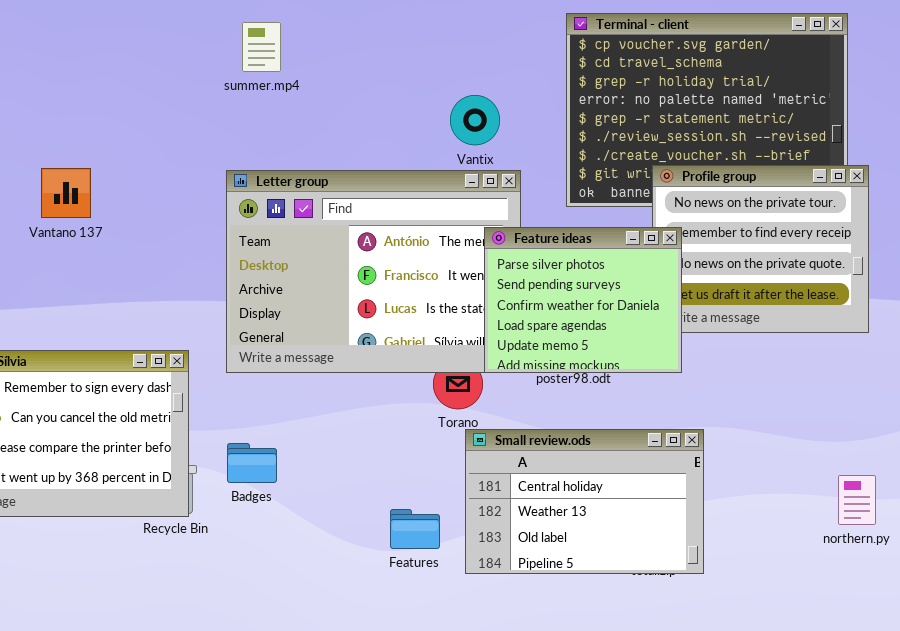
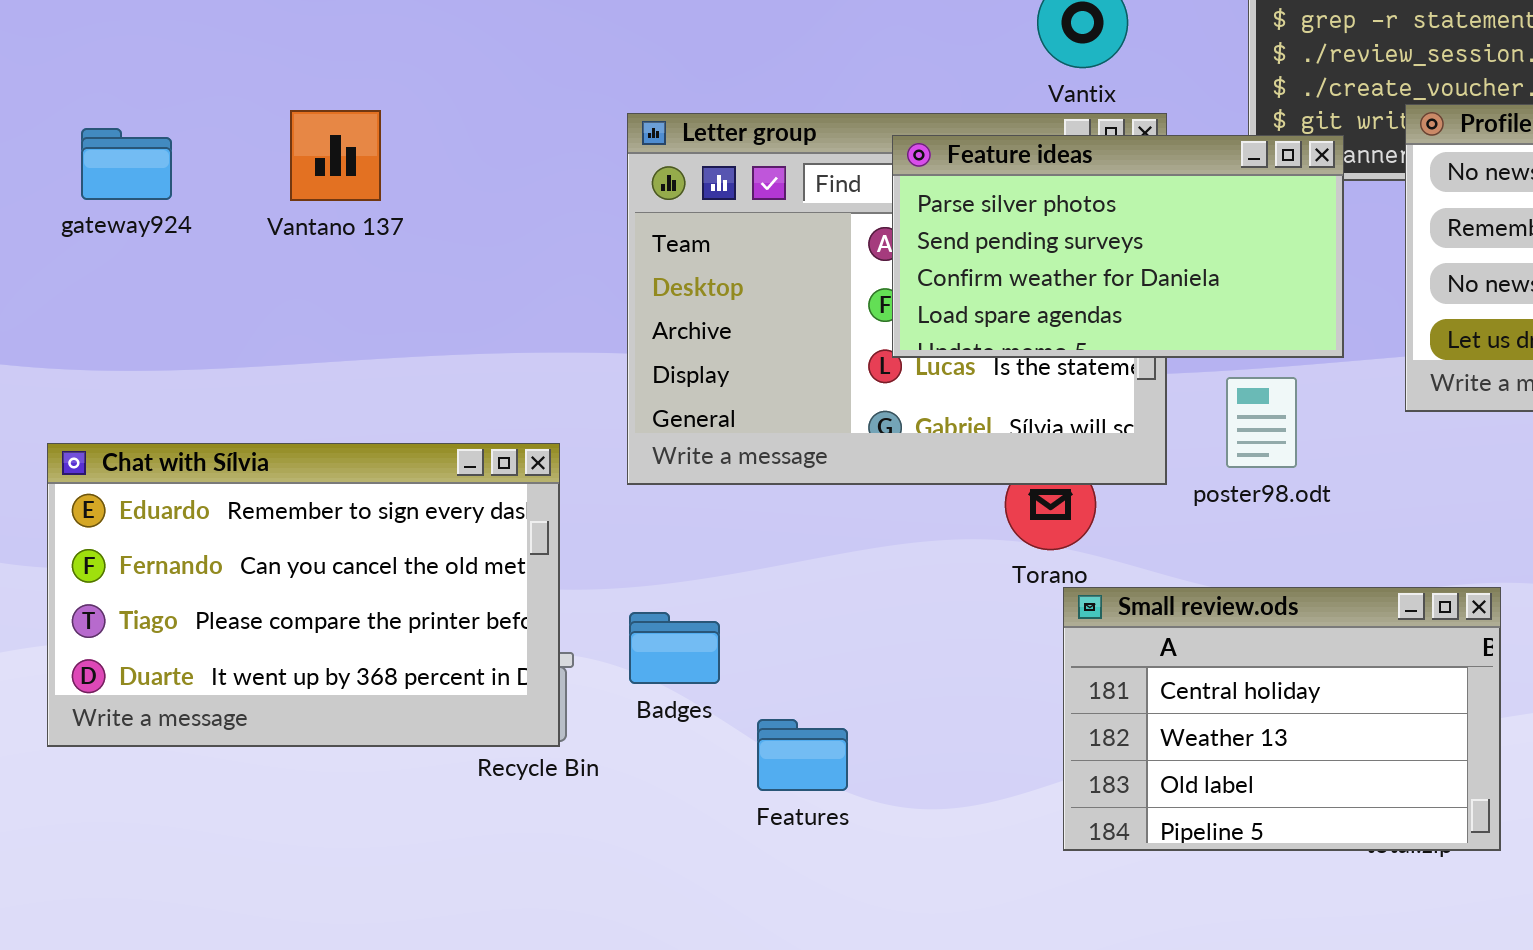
Feature ideas: [484,227,682,373] -> [892,135,1344,358], moved, resized
Features: [390,509,440,549] -> [757,719,848,791], moved

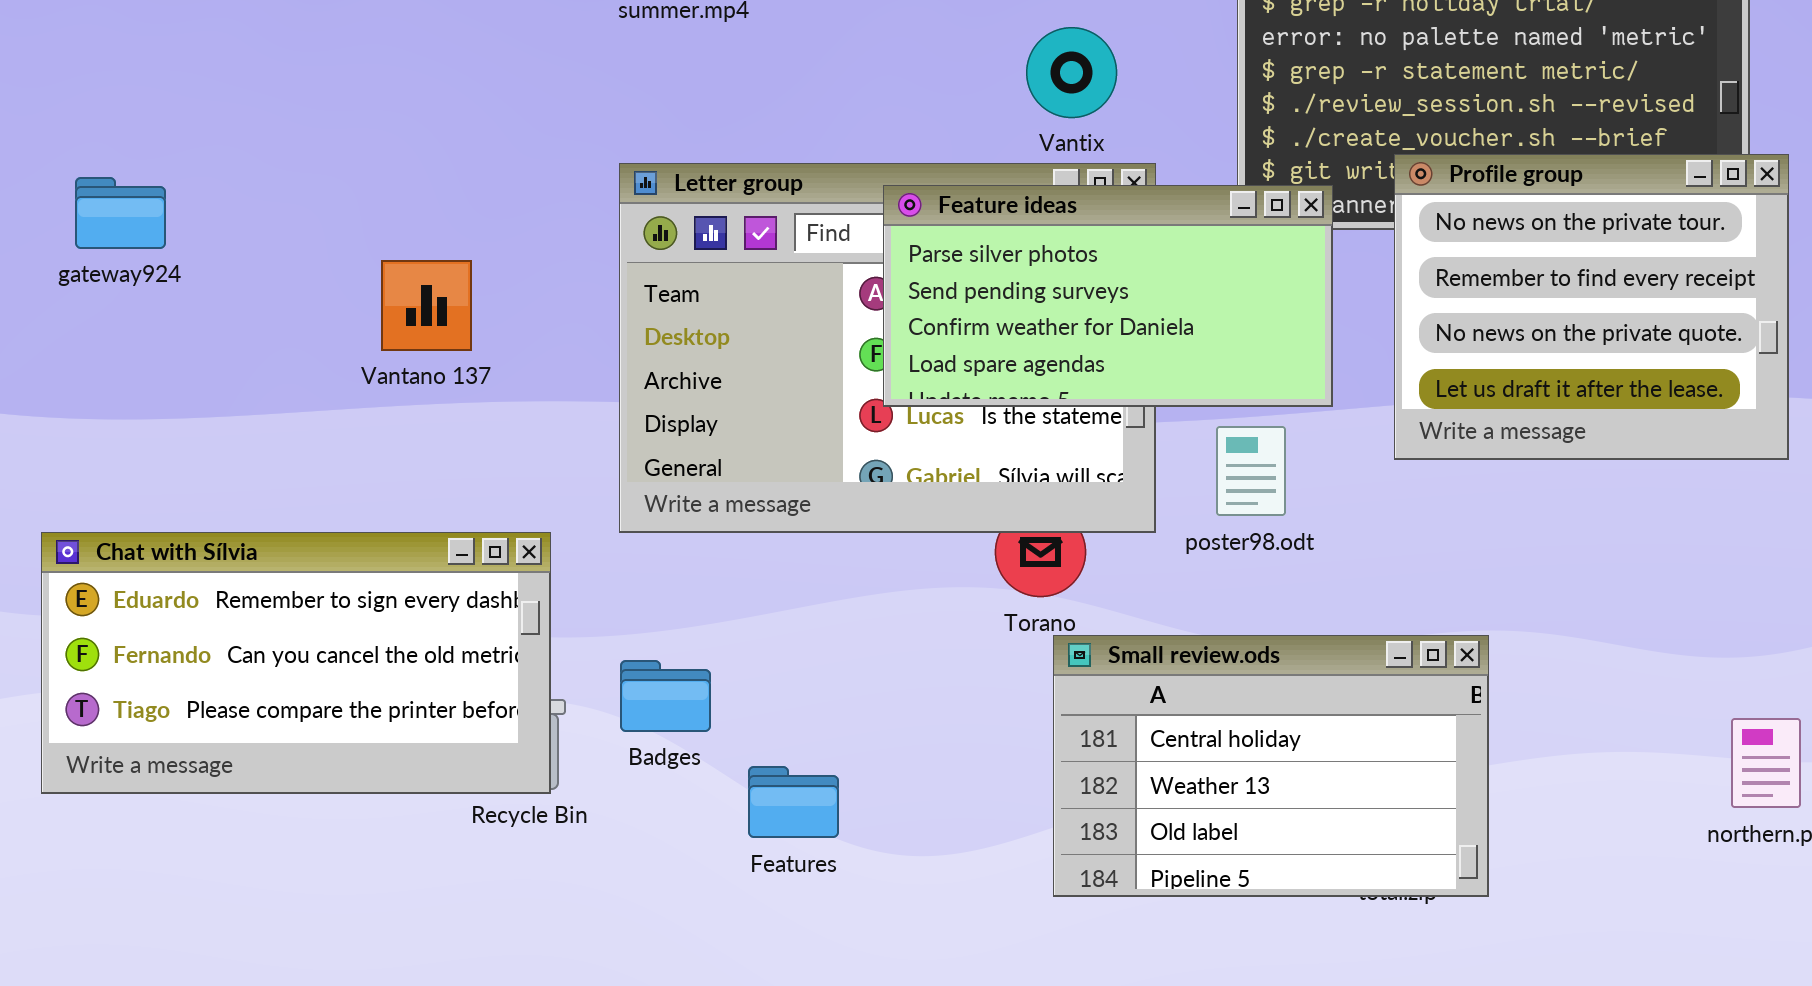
Vantano 137: [290,110,381,201] -> [381,260,472,351], moved
Chat with Sílvia: [47,443,560,747] -> [41,532,551,794], resized

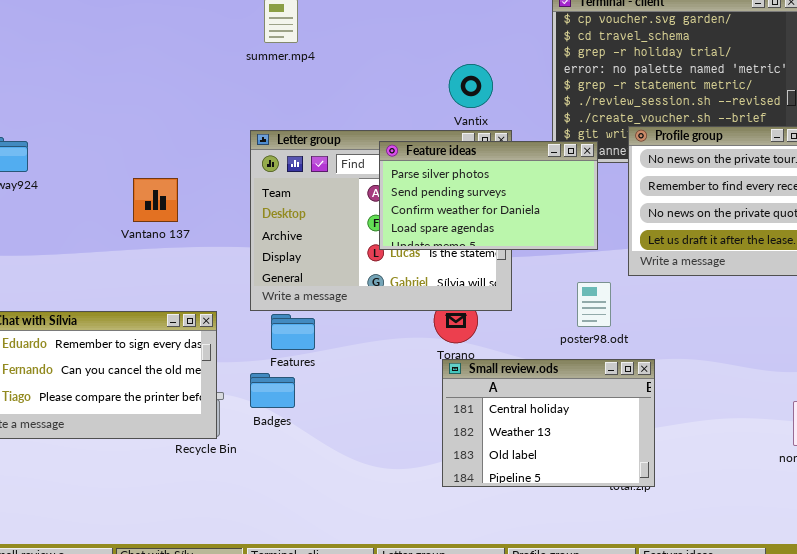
poster98.odt: [1216,426,1286,516] -> [577,282,611,327], moved
Small review.ods: [1053,635,1489,897] -> [442,359,655,487], moved
Features: [748,766,839,838] -> [271,314,315,350], moved

